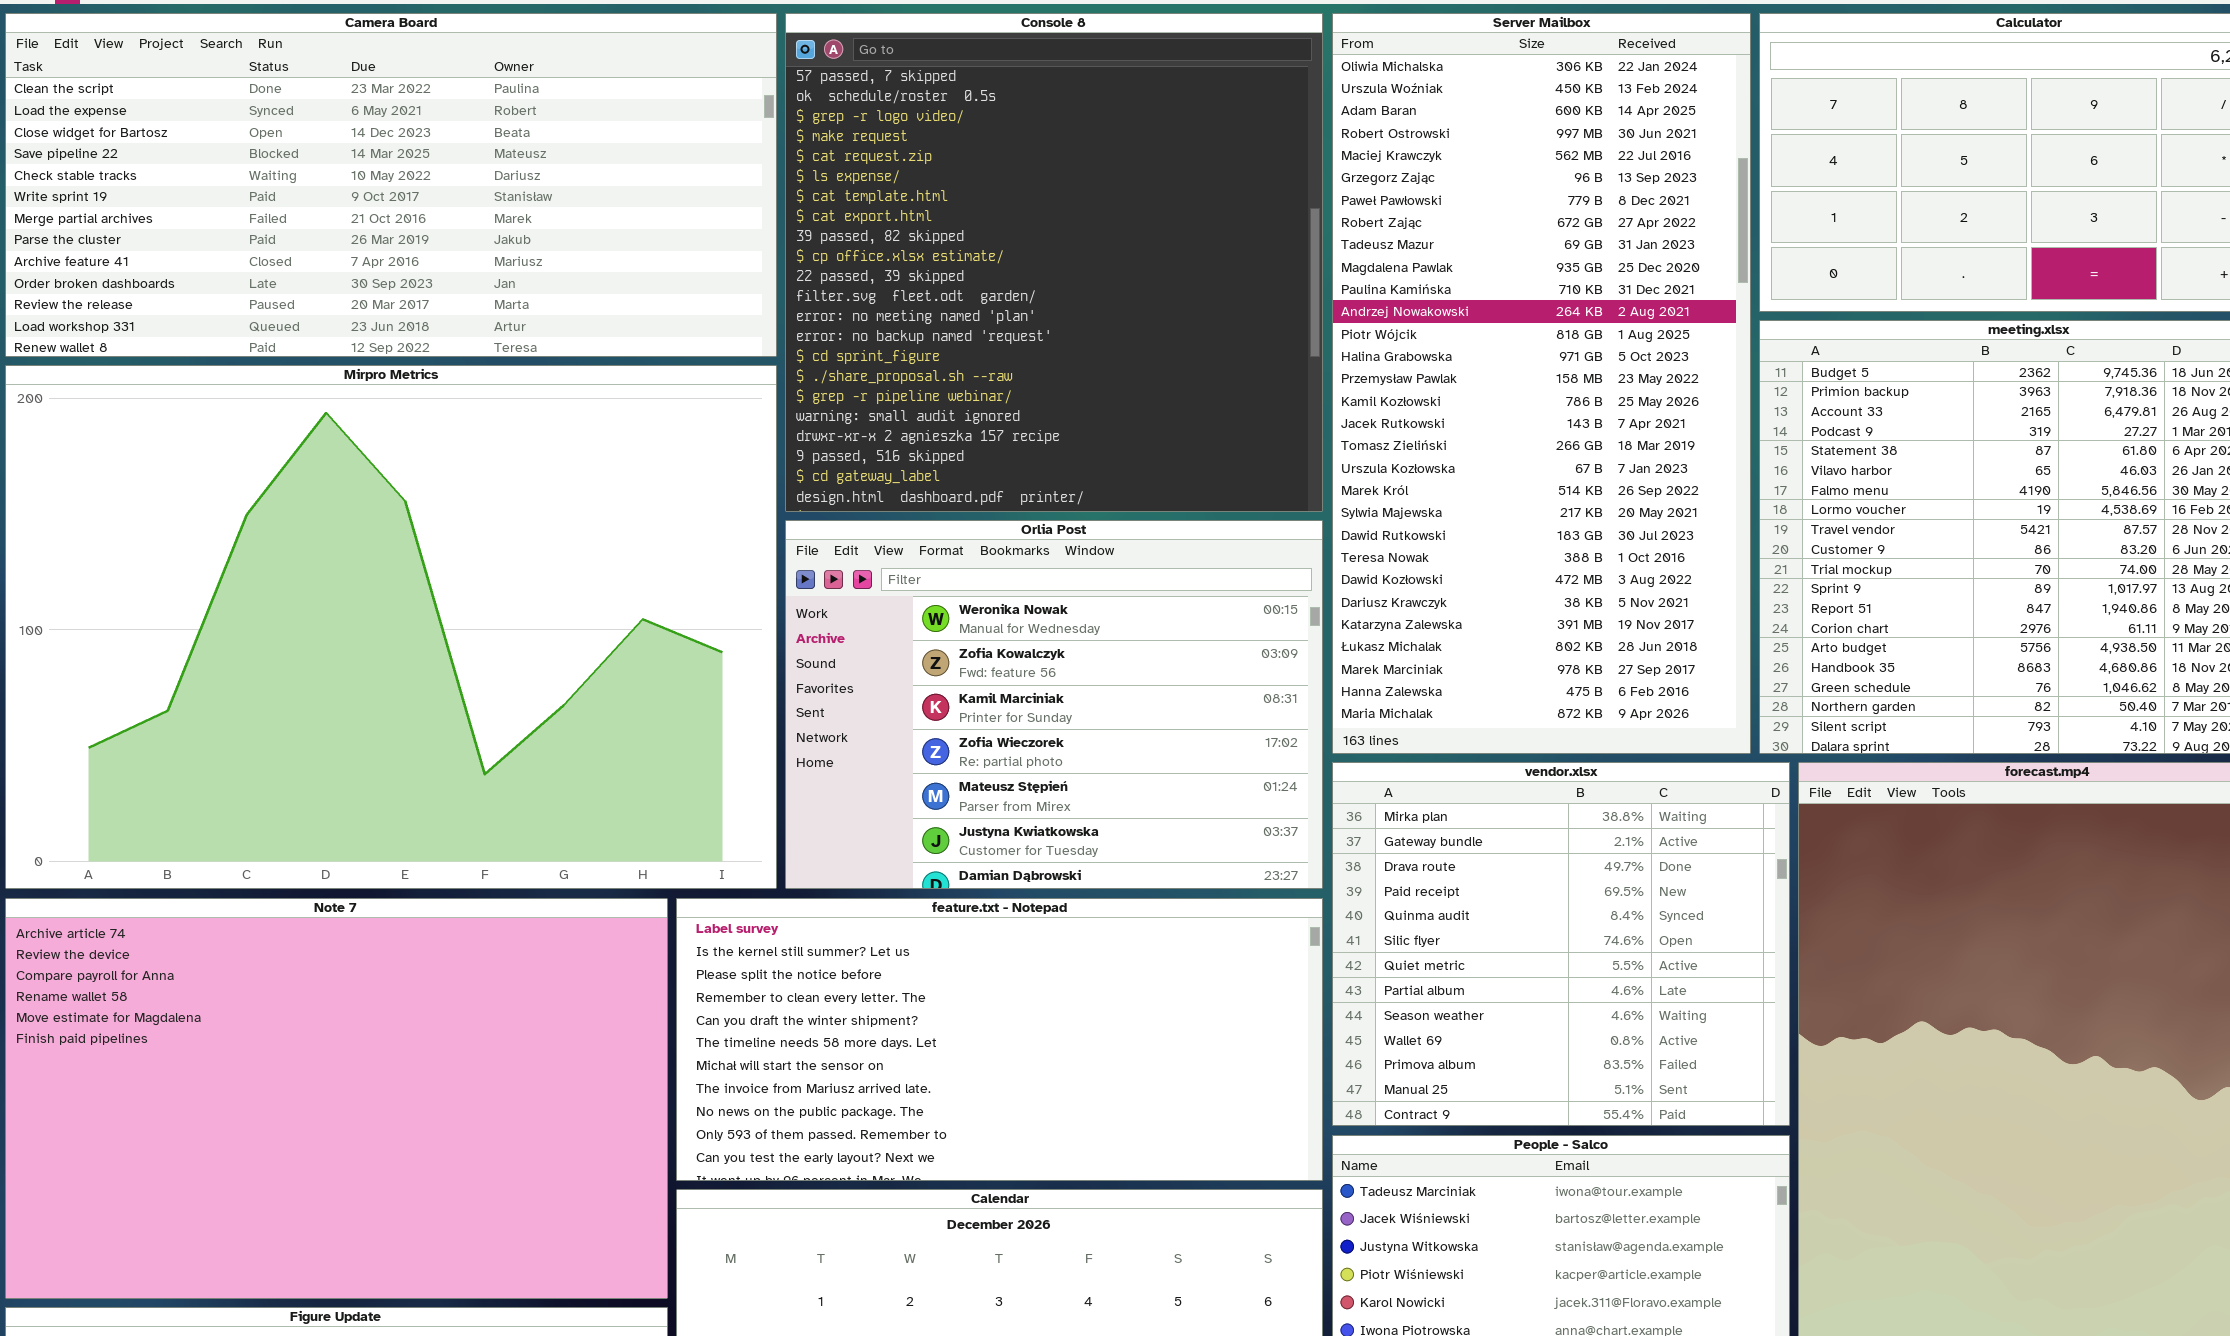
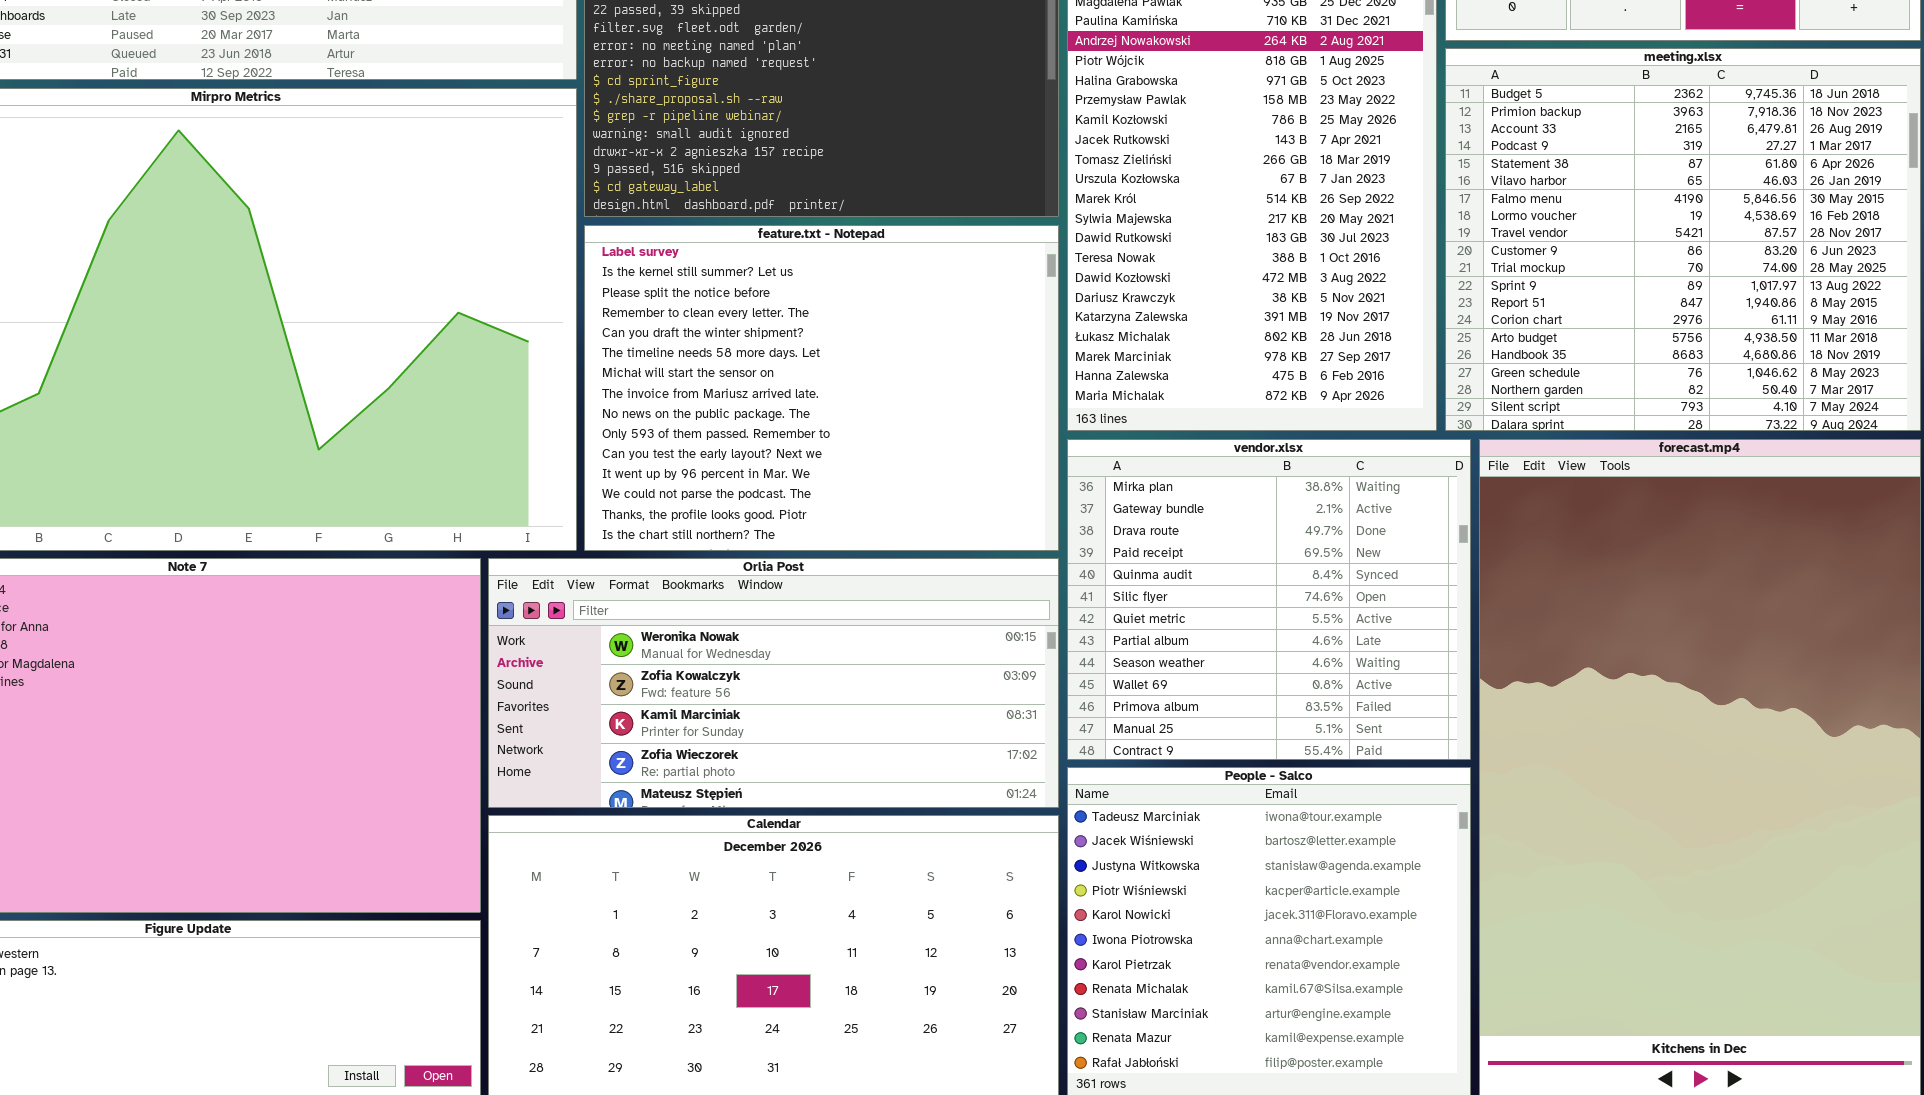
Orlia Post: [785,520,1323,889] -> [488,558,1059,808], moved, resized
feature.txt - Notepad: [676,898,1323,1181] -> [584,225,1059,551], moved, resized

